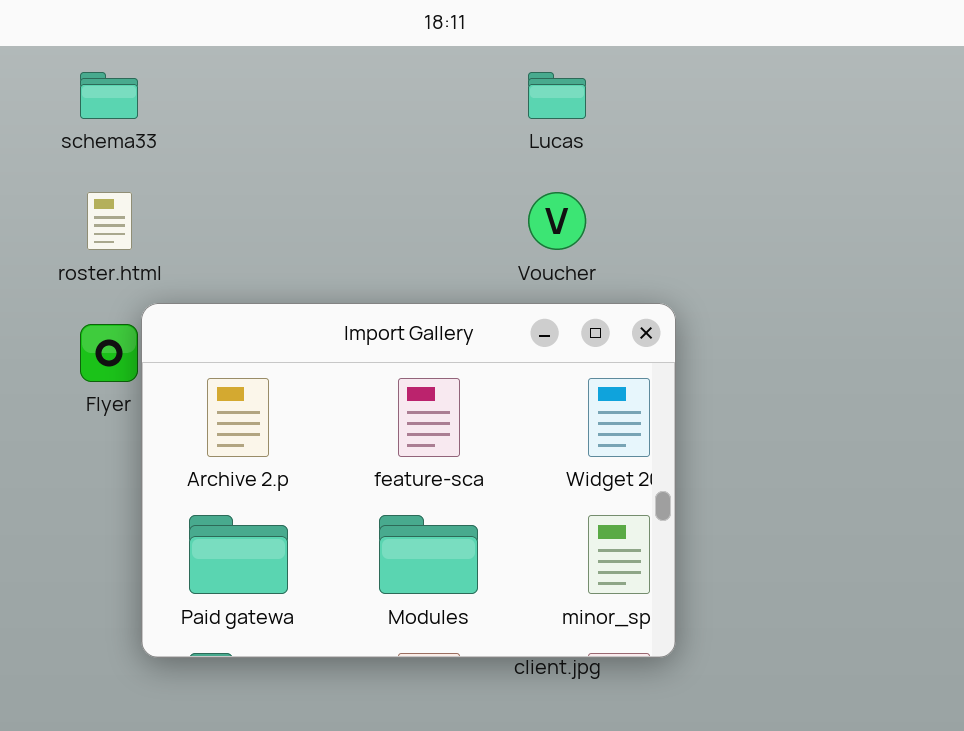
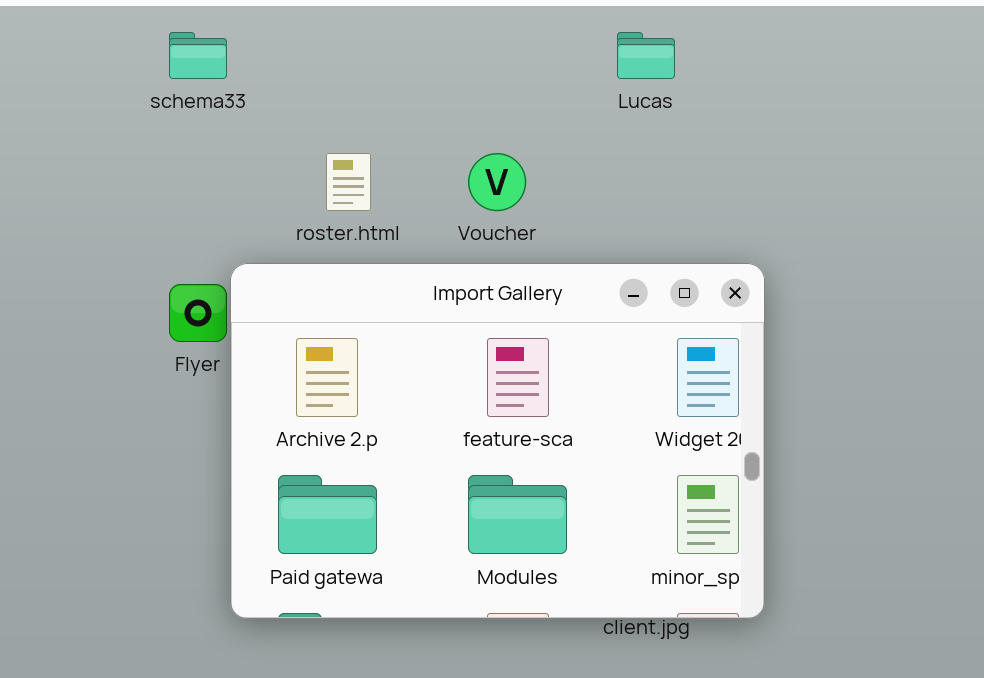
roster.html: [87,192,132,250] -> [326,153,371,211], moved
Voucher: [528,192,586,250] -> [468,153,526,211], moved

